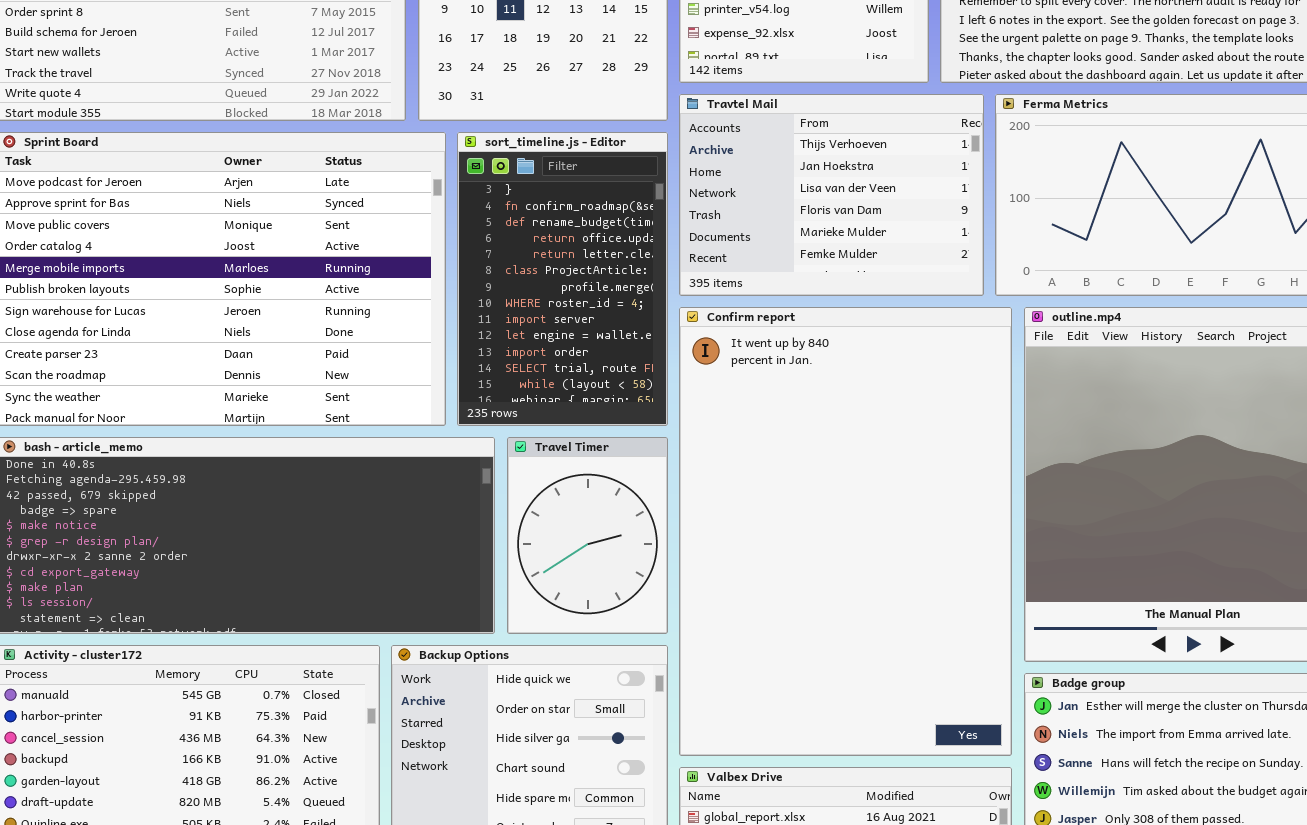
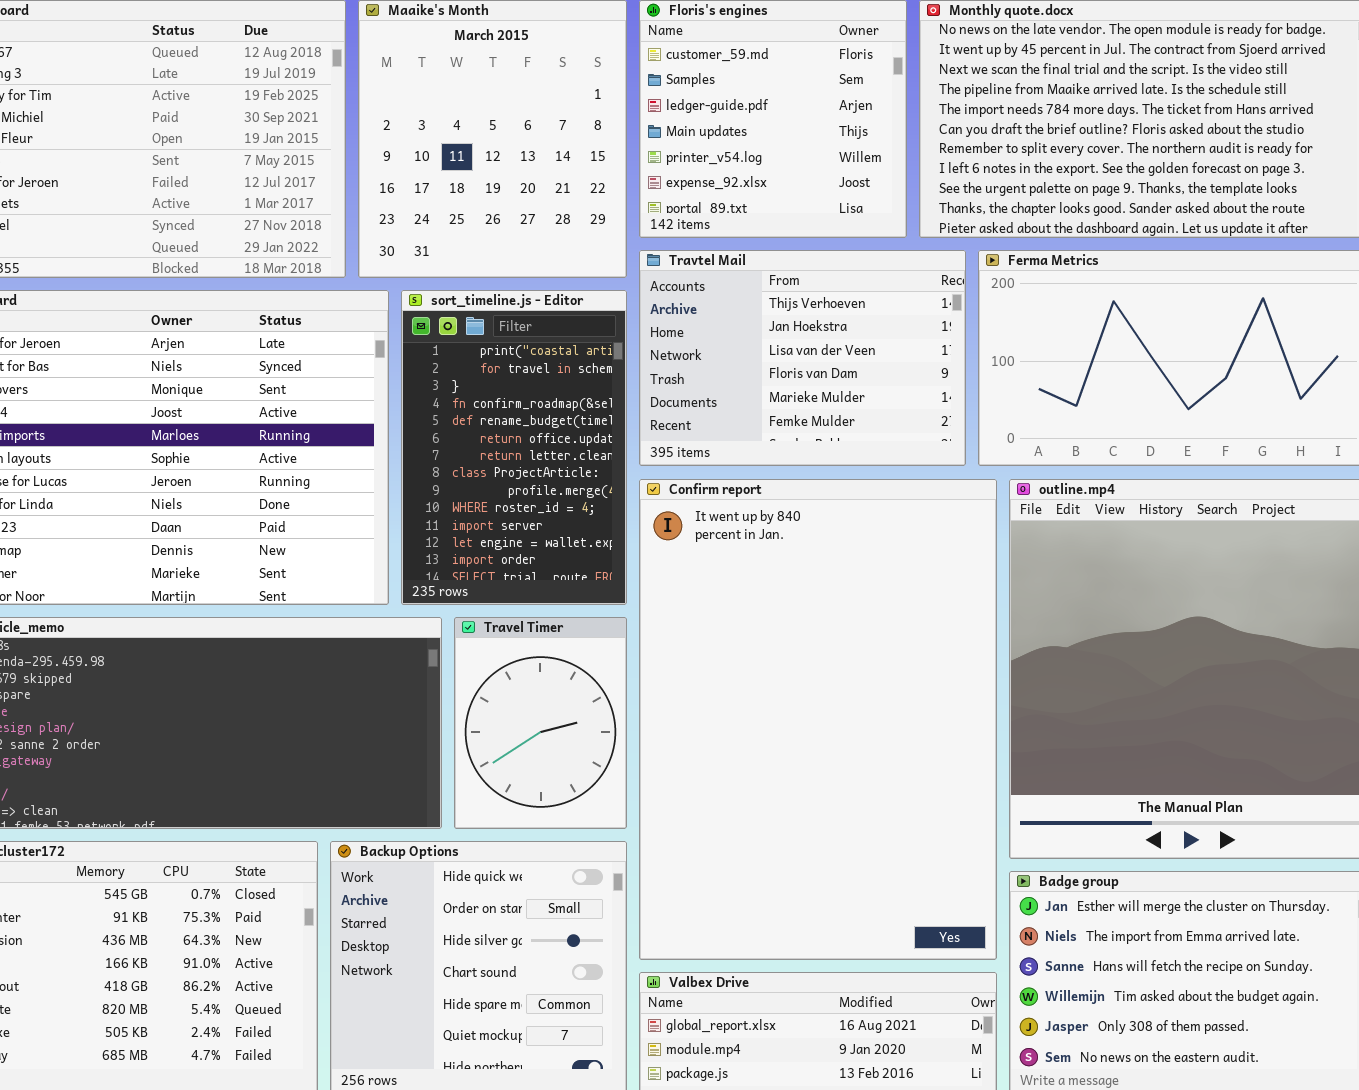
sort_timeline.js - Editor: [457,132,668,426] -> [401,290,627,605], scrolled up 2 rows

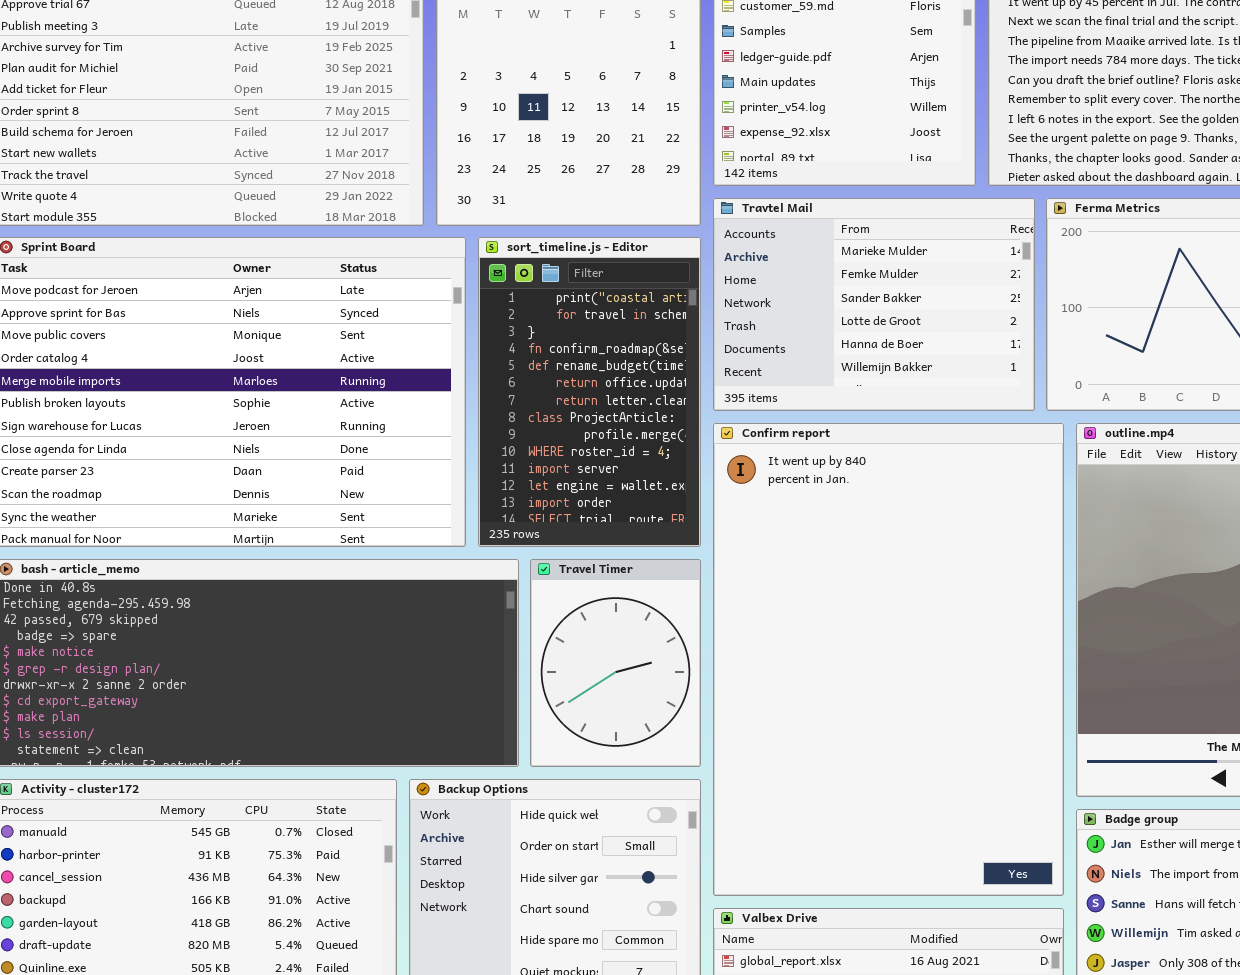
Travtel Mail: [639,250,966,466] -> [713,198,1035,411], scrolled down 4 rows

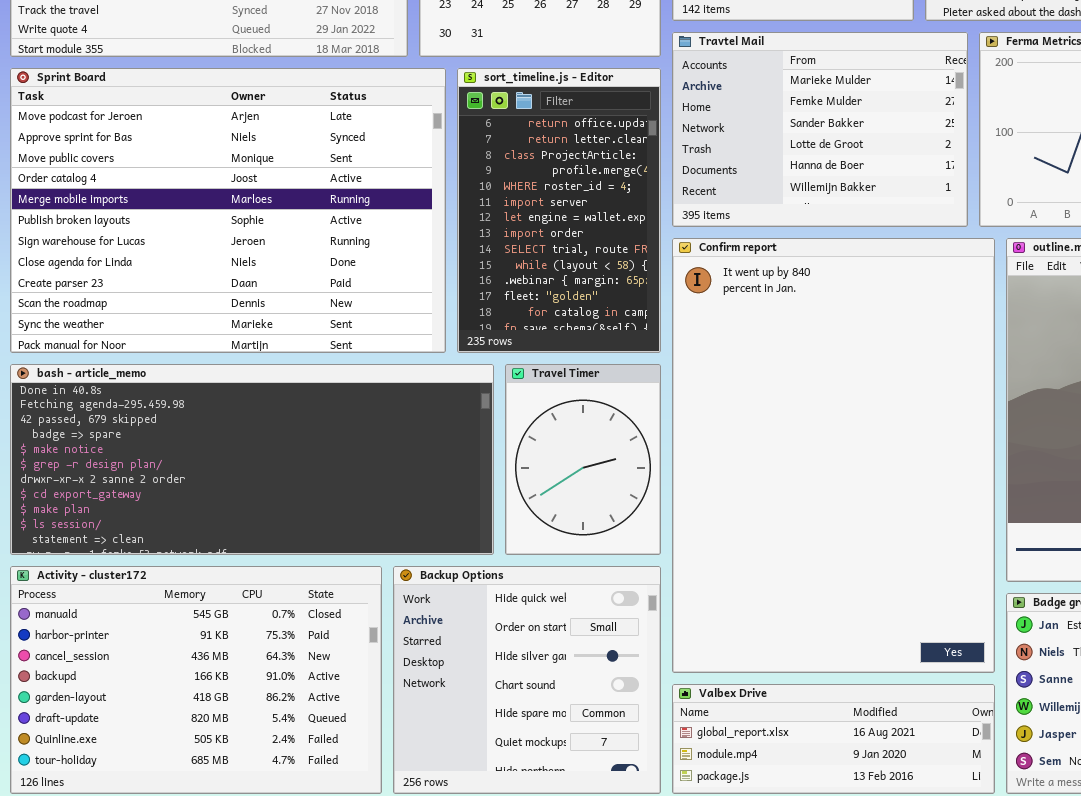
sort_timeline.js - Editor: [478,237,701,547] -> [457,68,661,353], scrolled down 5 rows

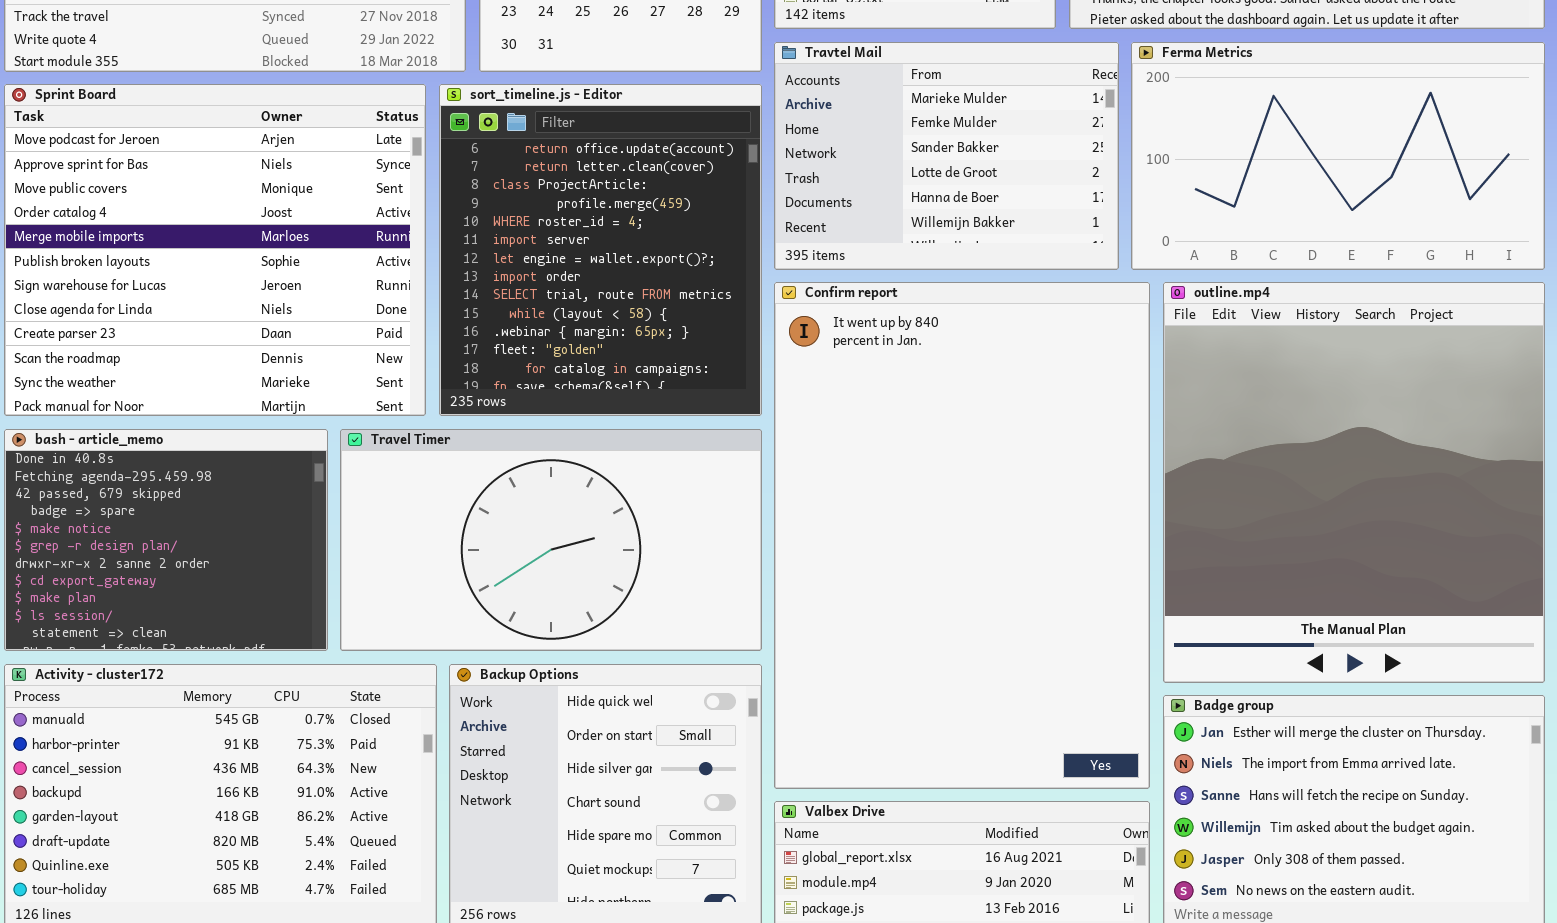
Sprint Board: [10,68,446,353] -> [4,84,426,416], resized
sort_timeline.js - Editor: [457,68,661,353] -> [439,84,762,416], resized
bash - article_memo: [10,364,494,555] -> [4,429,328,651], resized
Travel Timer: [505,364,661,555] -> [340,429,762,651], resized

